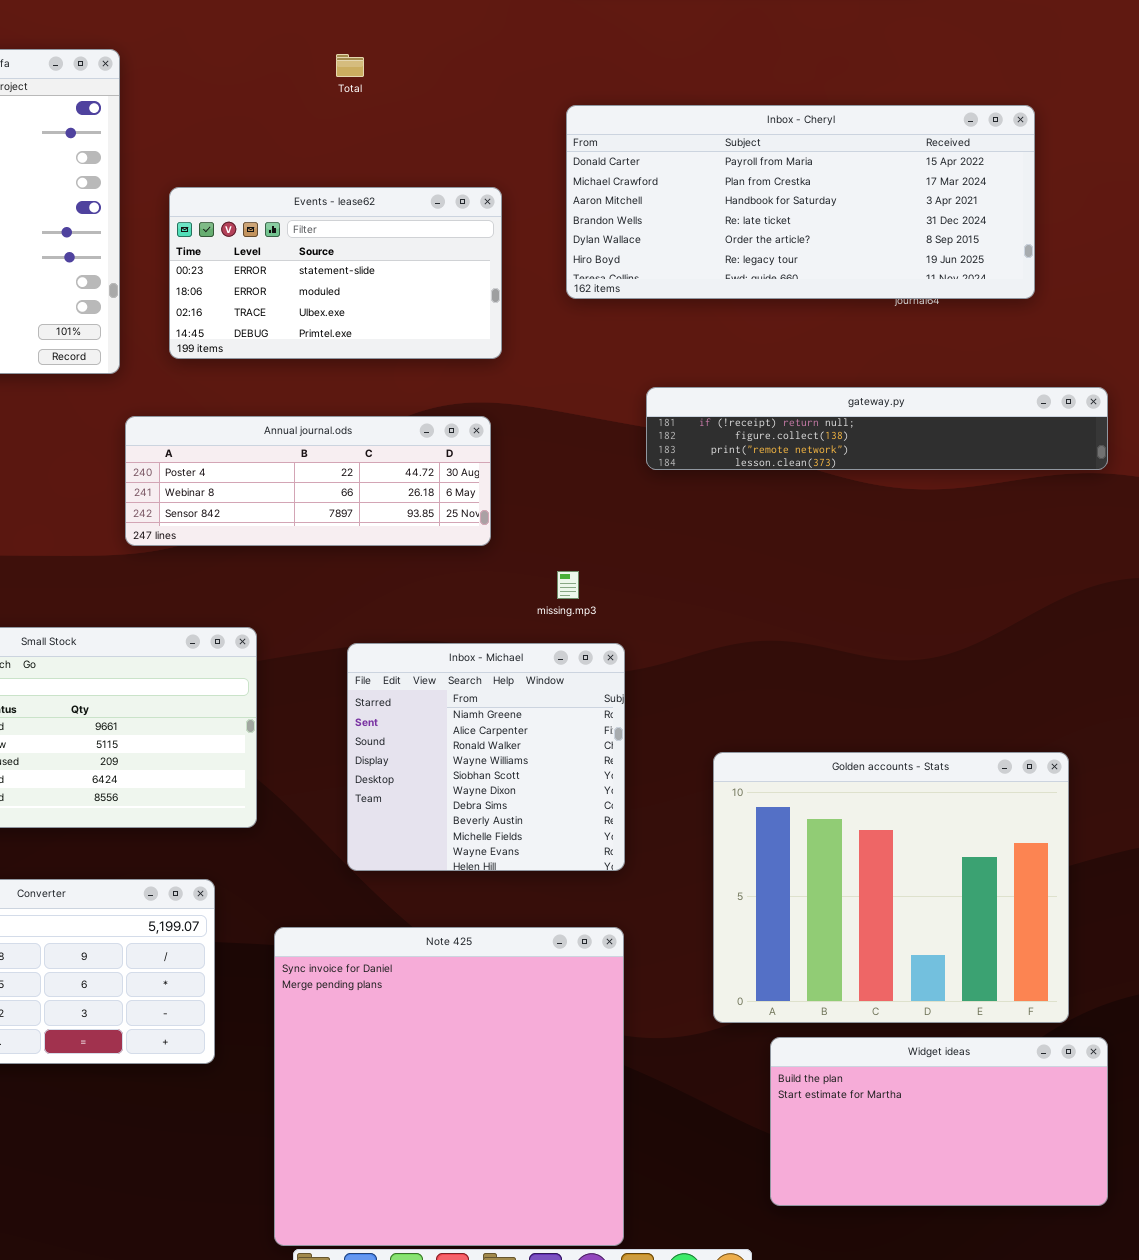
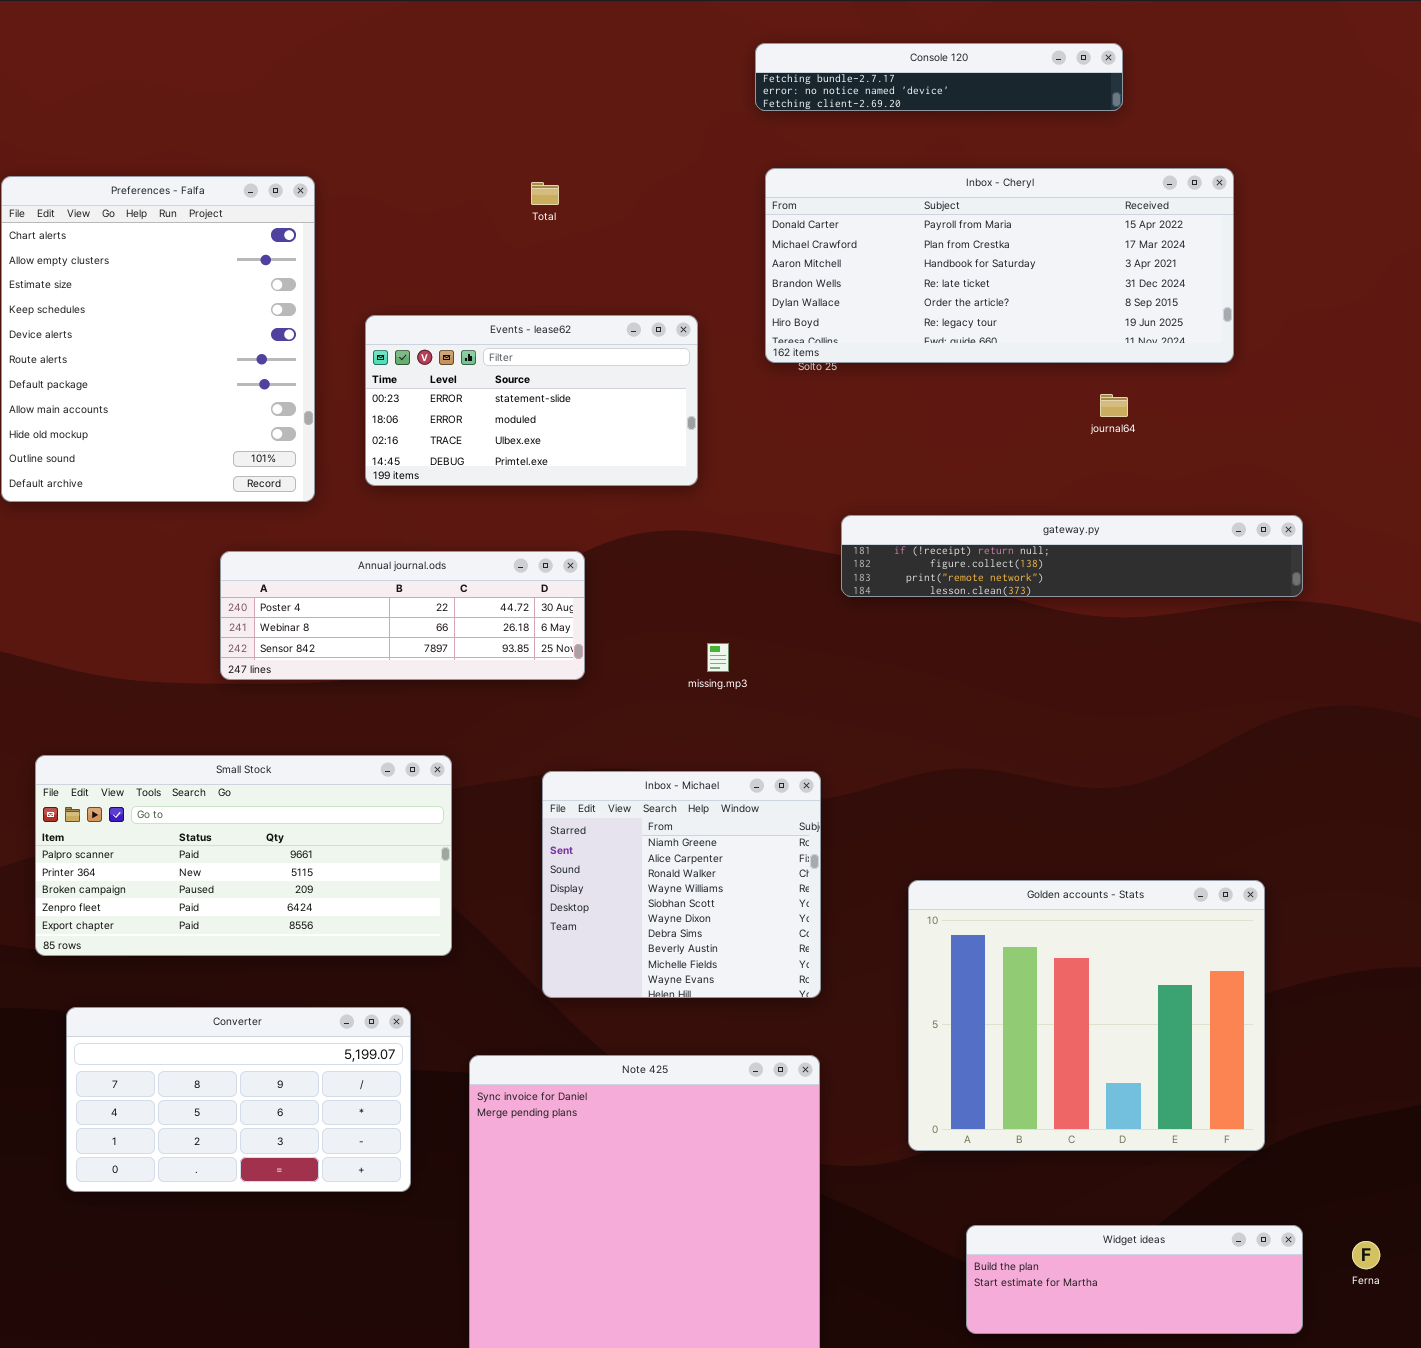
Inbox - Cheryl: [566,105,1035,299] -> [765,168,1234,363], moved
Annual journal.ods: [125,416,491,546] -> [220,551,585,680], moved
missing.mp3: [557,571,579,599] -> [707,643,729,672], moved
Widget ideas: [770,1037,1108,1206] -> [966,1225,1303,1334], resized

